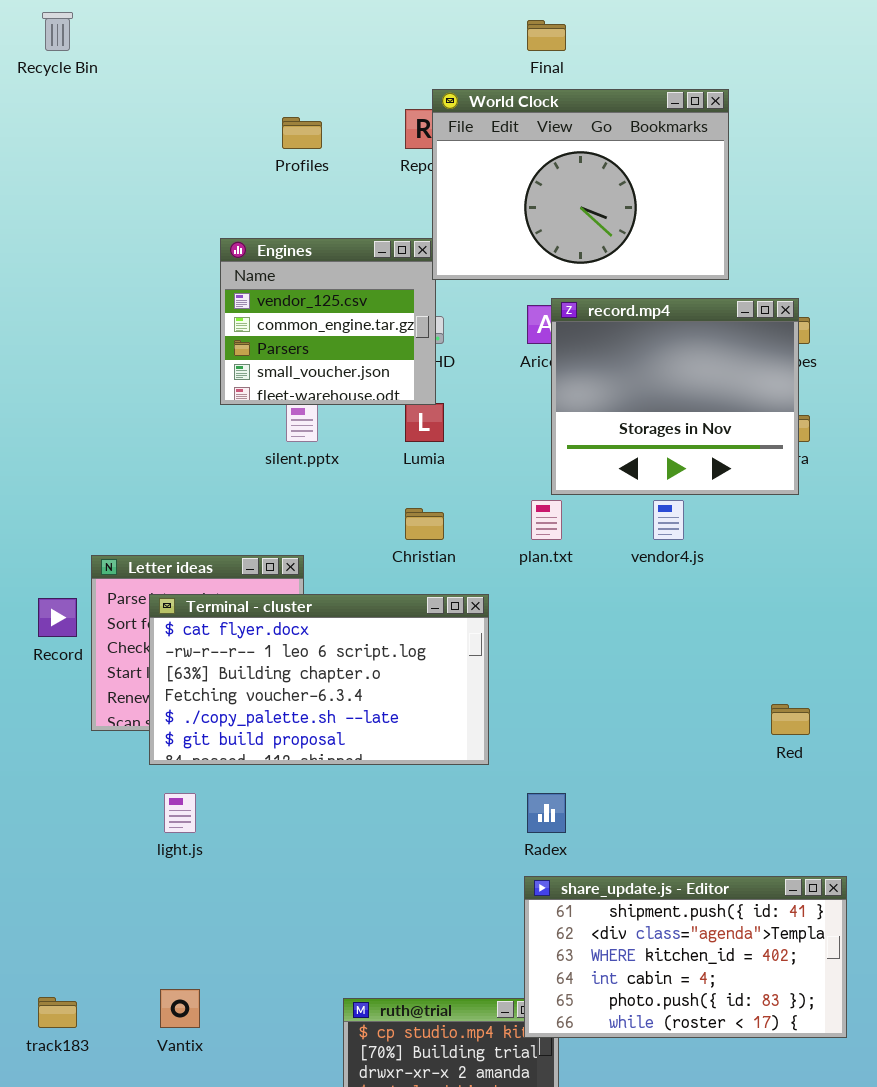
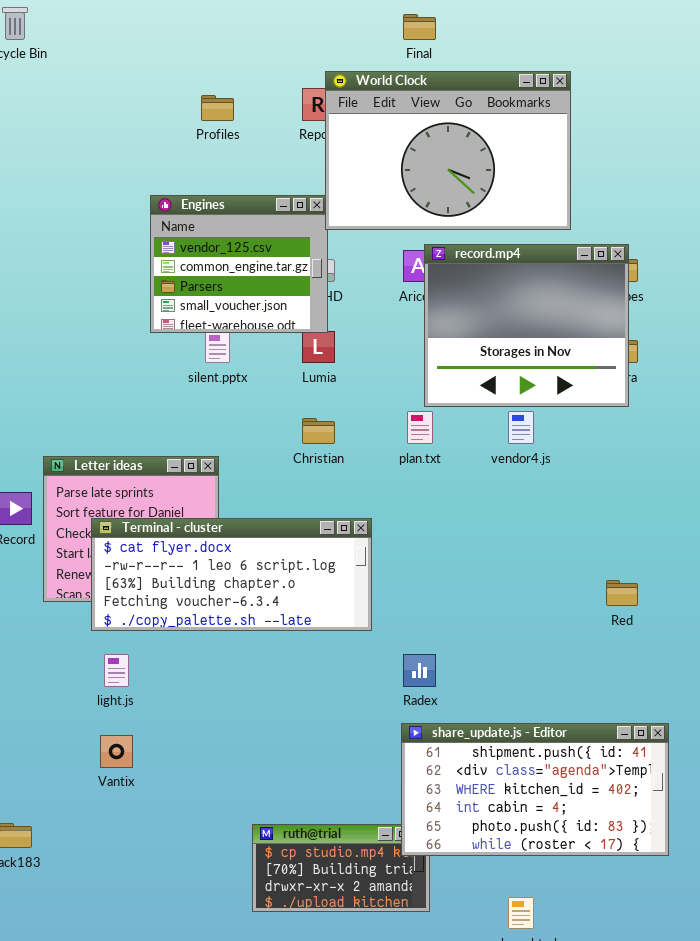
Terminal - cluster: [149,594,489,765] -> [91,518,372,631], resized
Vantix: [160,989,200,1028] -> [100,735,133,768], moved

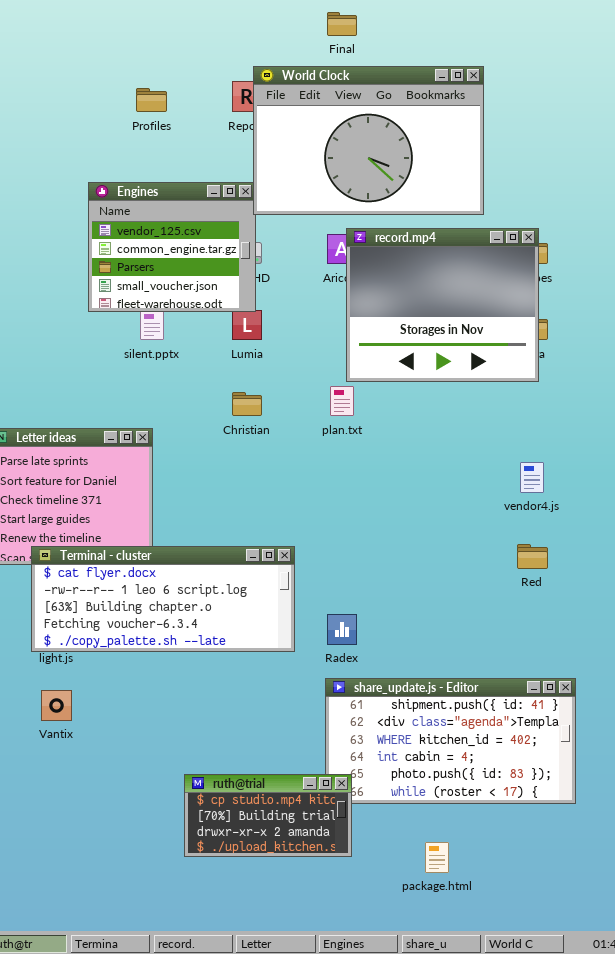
vendor4.js: [508,411,534,444] -> [520,462,544,493], moved
Terminal - cluster: [91,518,372,631] -> [31,546,295,652], moved
ruth@trial: [252,824,430,912] -> [184,774,352,857], raised

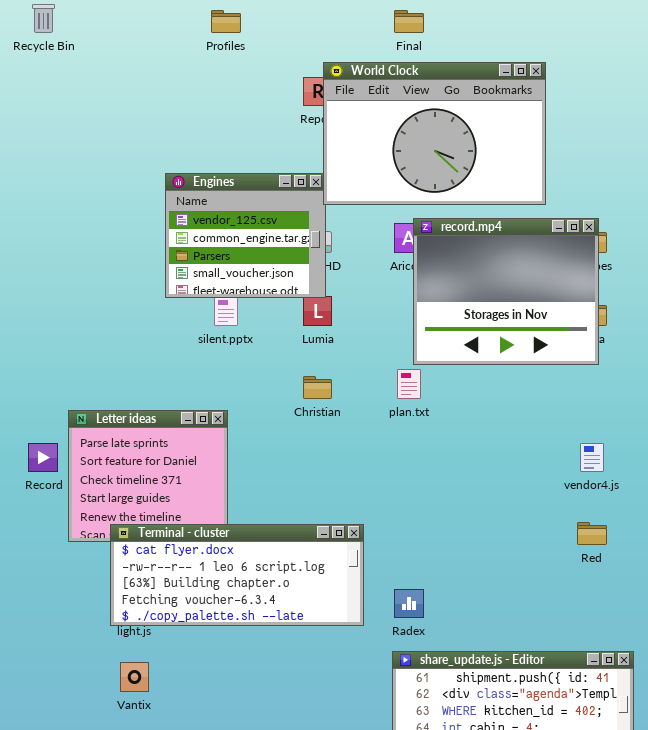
Profiles: [136,88,167,112] -> [211,10,241,33], moved

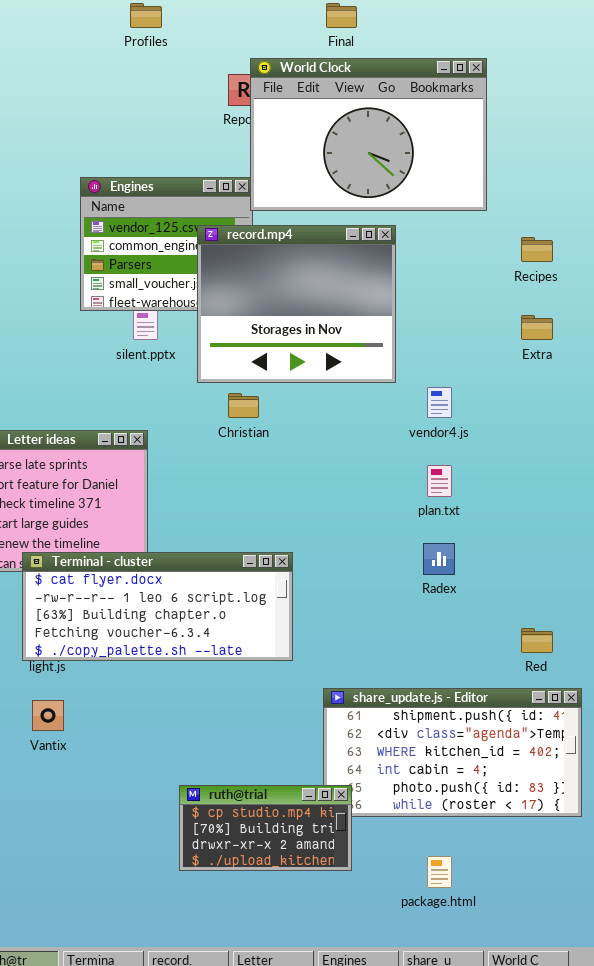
record.mp4: [413,218,599,365] -> [197,225,396,383], moved
plan.txt: [397,369,421,399] -> [427,465,452,497], moved
vendor4.js: [580,443,604,472] -> [427,387,452,418], moved
Red: [577,522,607,545] -> [521,628,553,653], moved
Radex: [394,589,424,618] -> [423,543,455,575], moved

